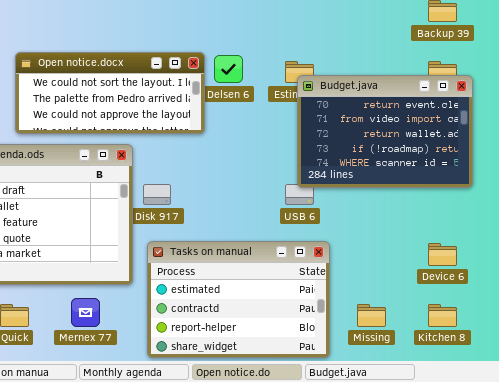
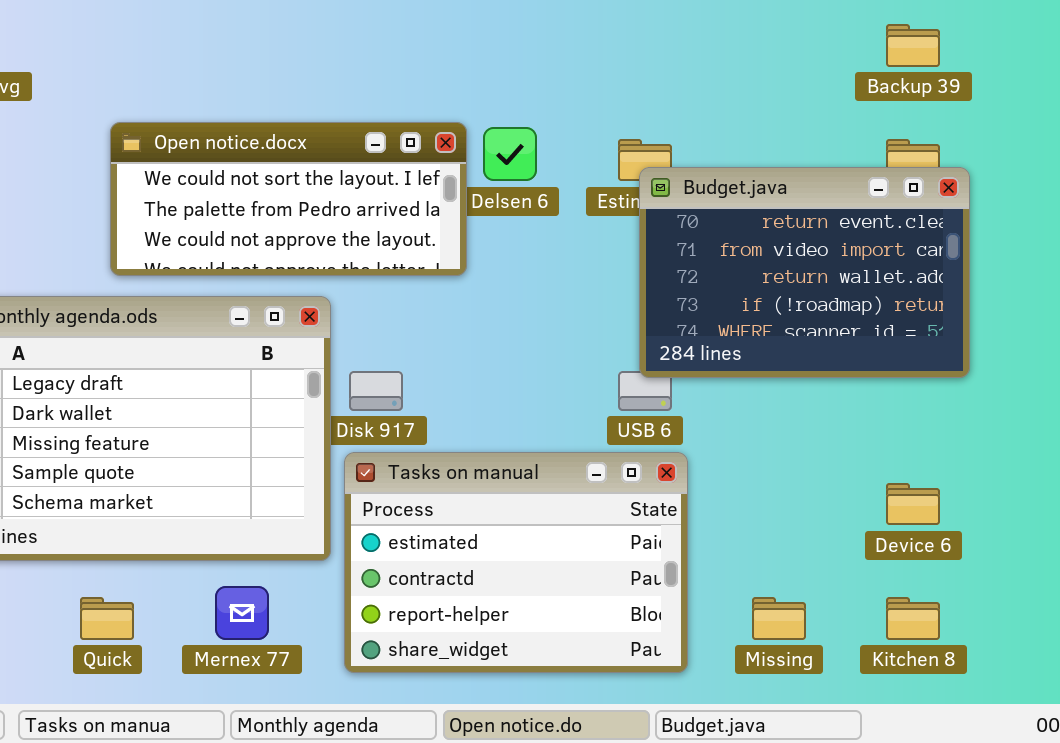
Tasks on manual: [147,241,330,358] -> [344,452,688,673], moved

